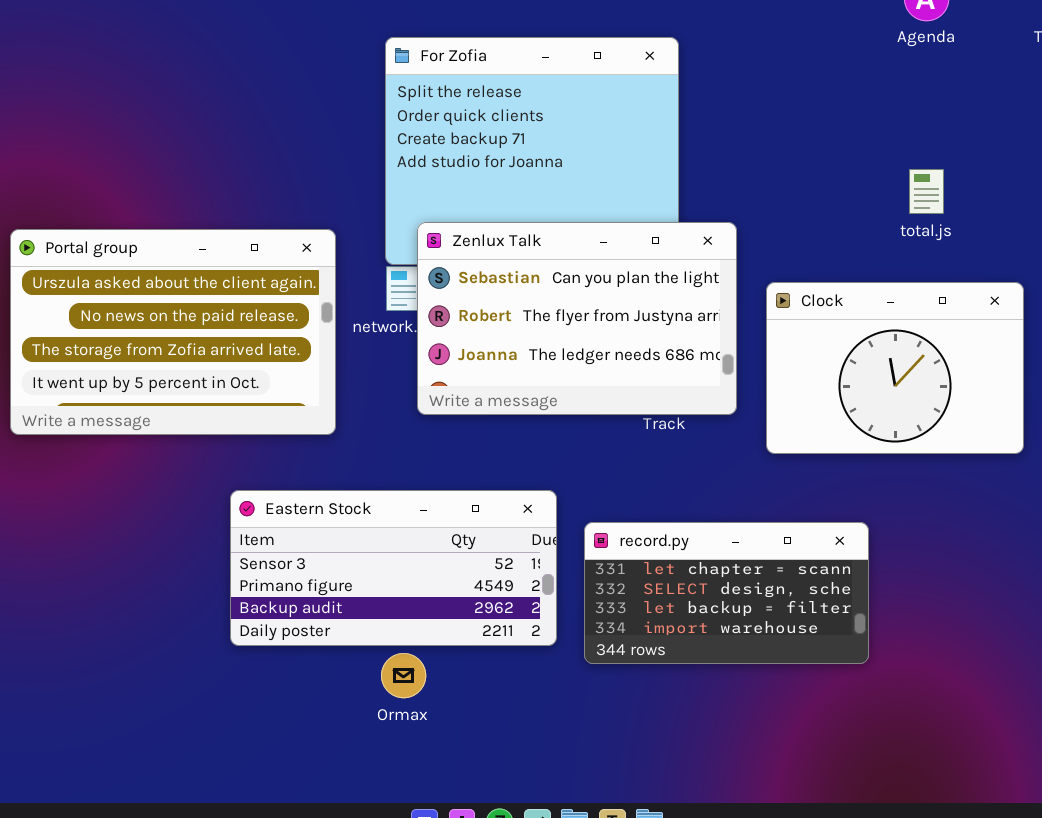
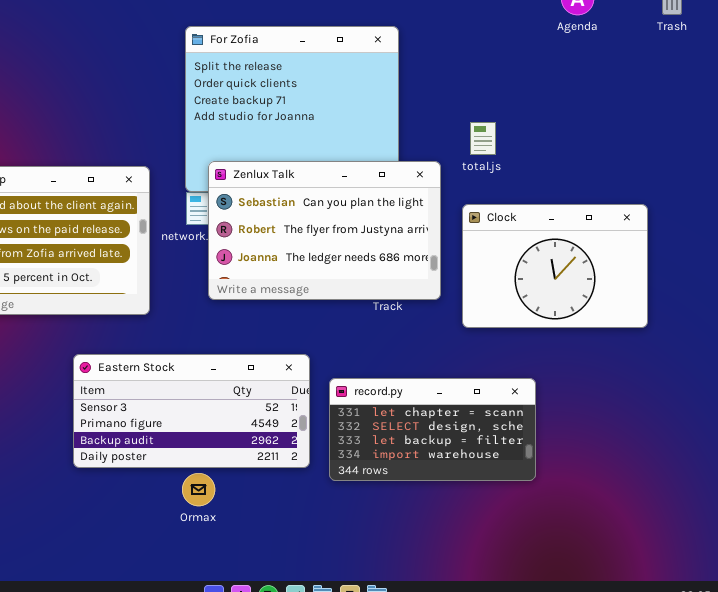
total.js: [909,169,944,214] -> [470,122,496,155], moved

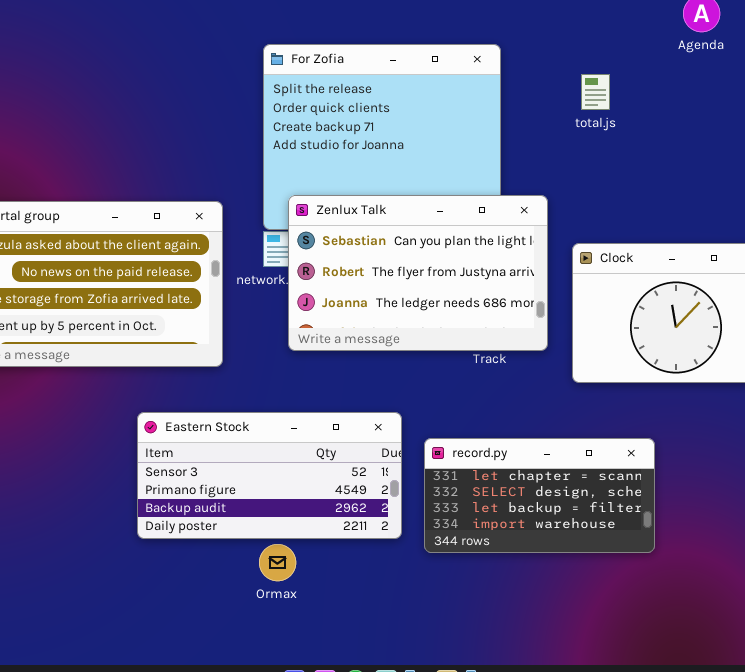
total.js: [470,122,496,155] -> [581,74,610,110], moved

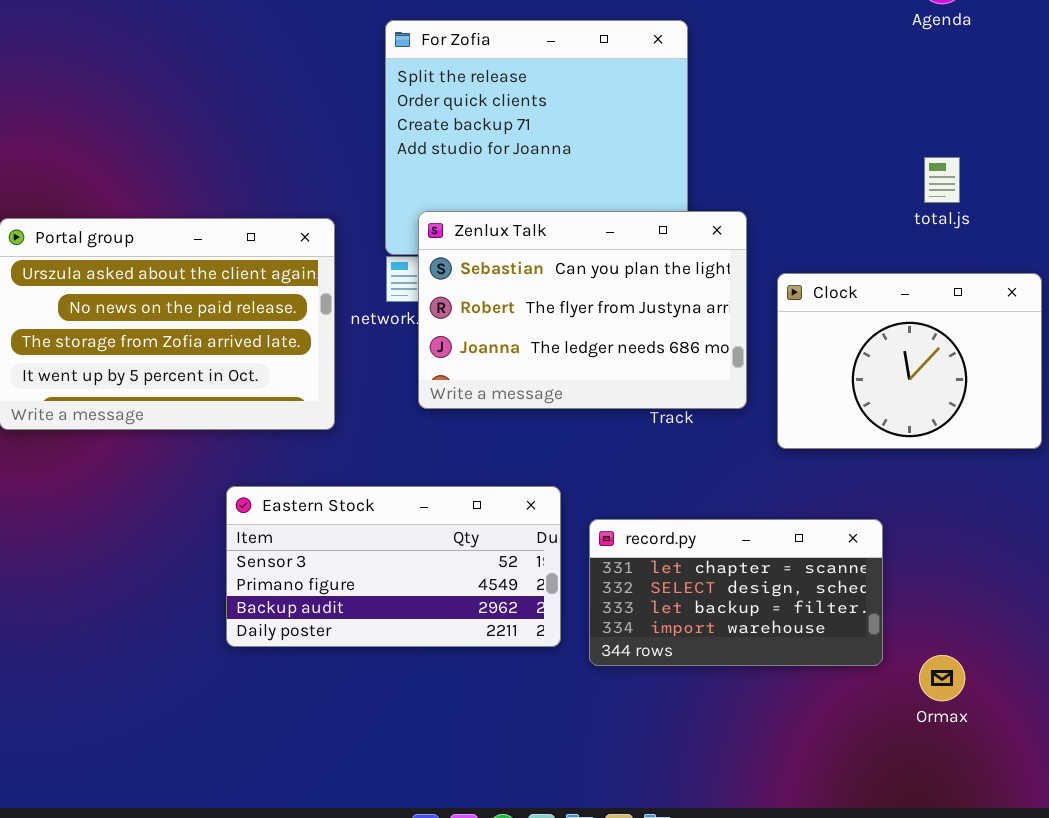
total.js: [581,74,610,110] -> [924,157,960,203], moved
Ormax: [259,544,296,581] -> [919,655,965,701], moved

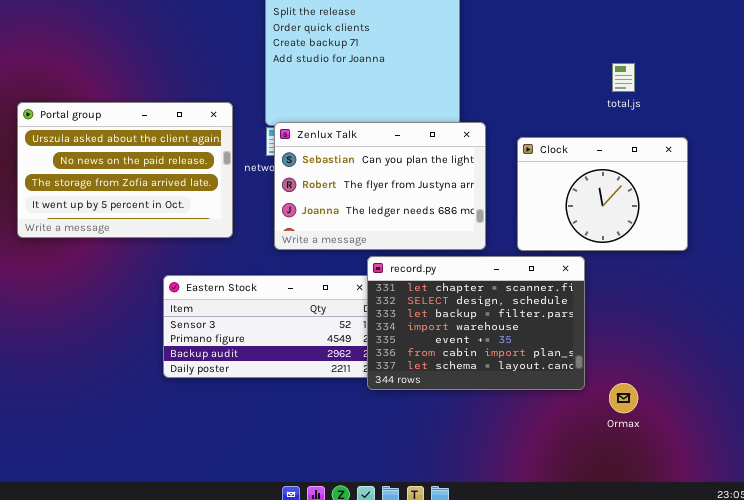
Zenlux Talk: [418,211,747,409] -> [274,122,486,250], moved
record.py: [589,519,883,666] -> [367,256,585,390], resized

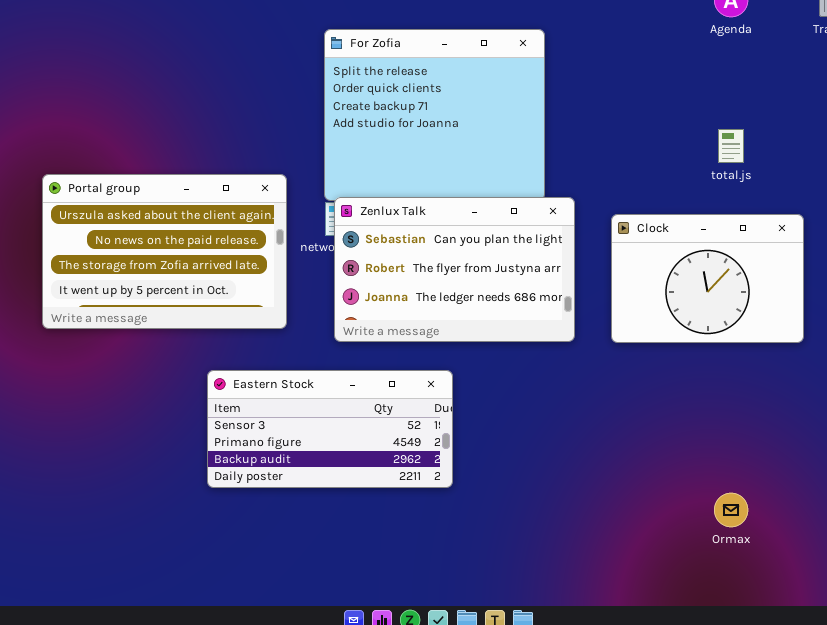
record.py: [367,256,585,390] -> none, closed

